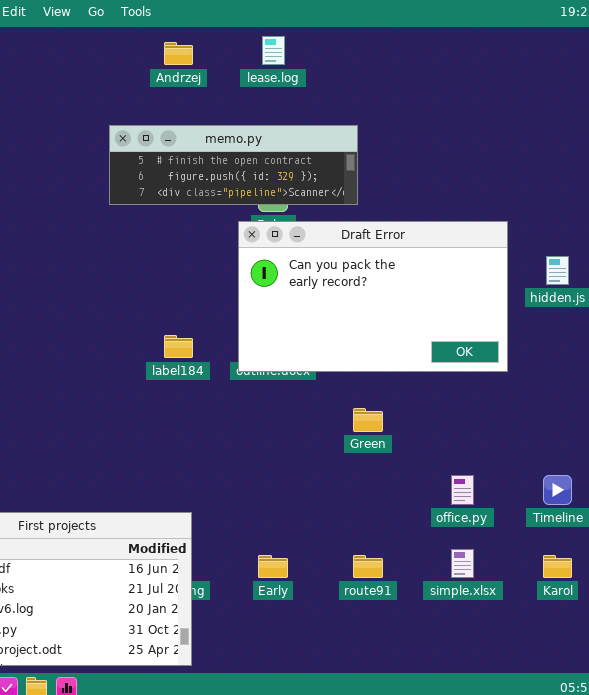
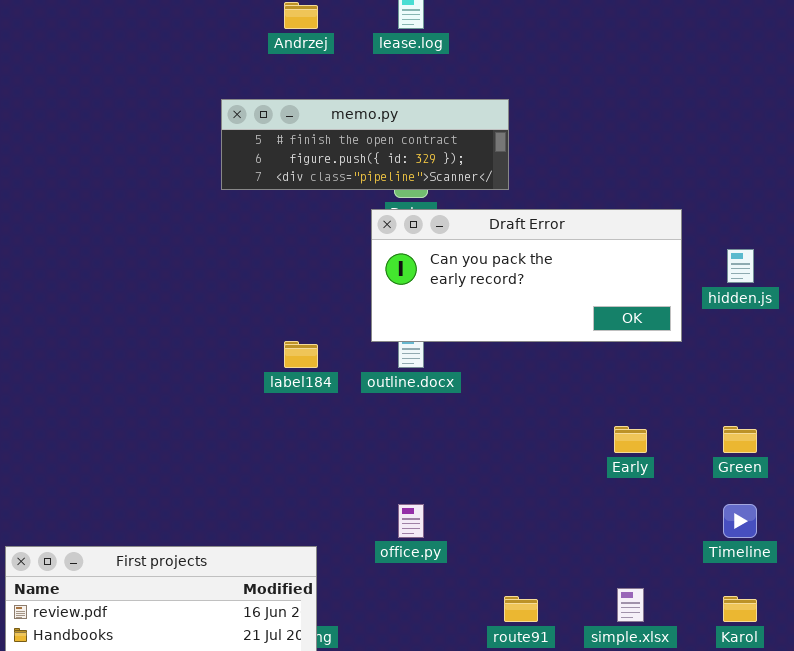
Draft Error: [238,221,508,372] -> [371,209,682,342], resized
Green: [353,408,383,432] -> [723,426,757,453], moved
office.py: [451,475,474,505] -> [398,504,424,538], moved
Early: [258,555,288,578] -> [614,426,647,453], moved

